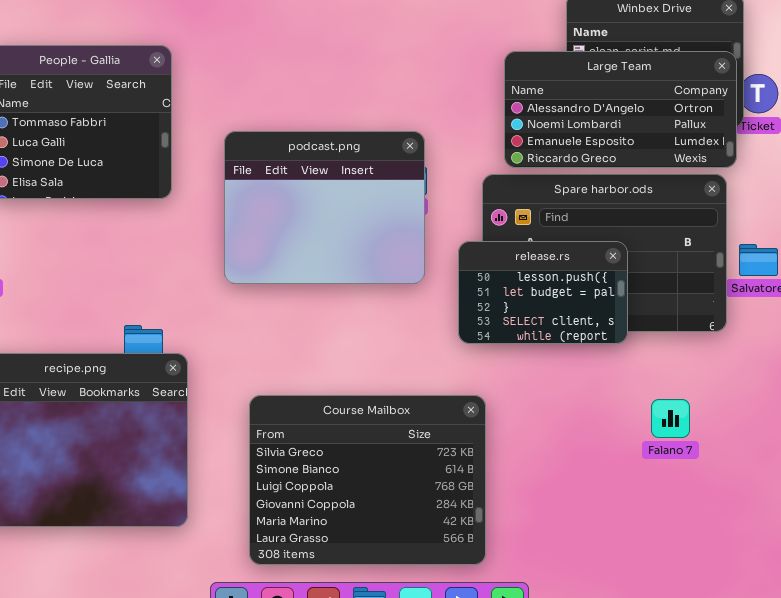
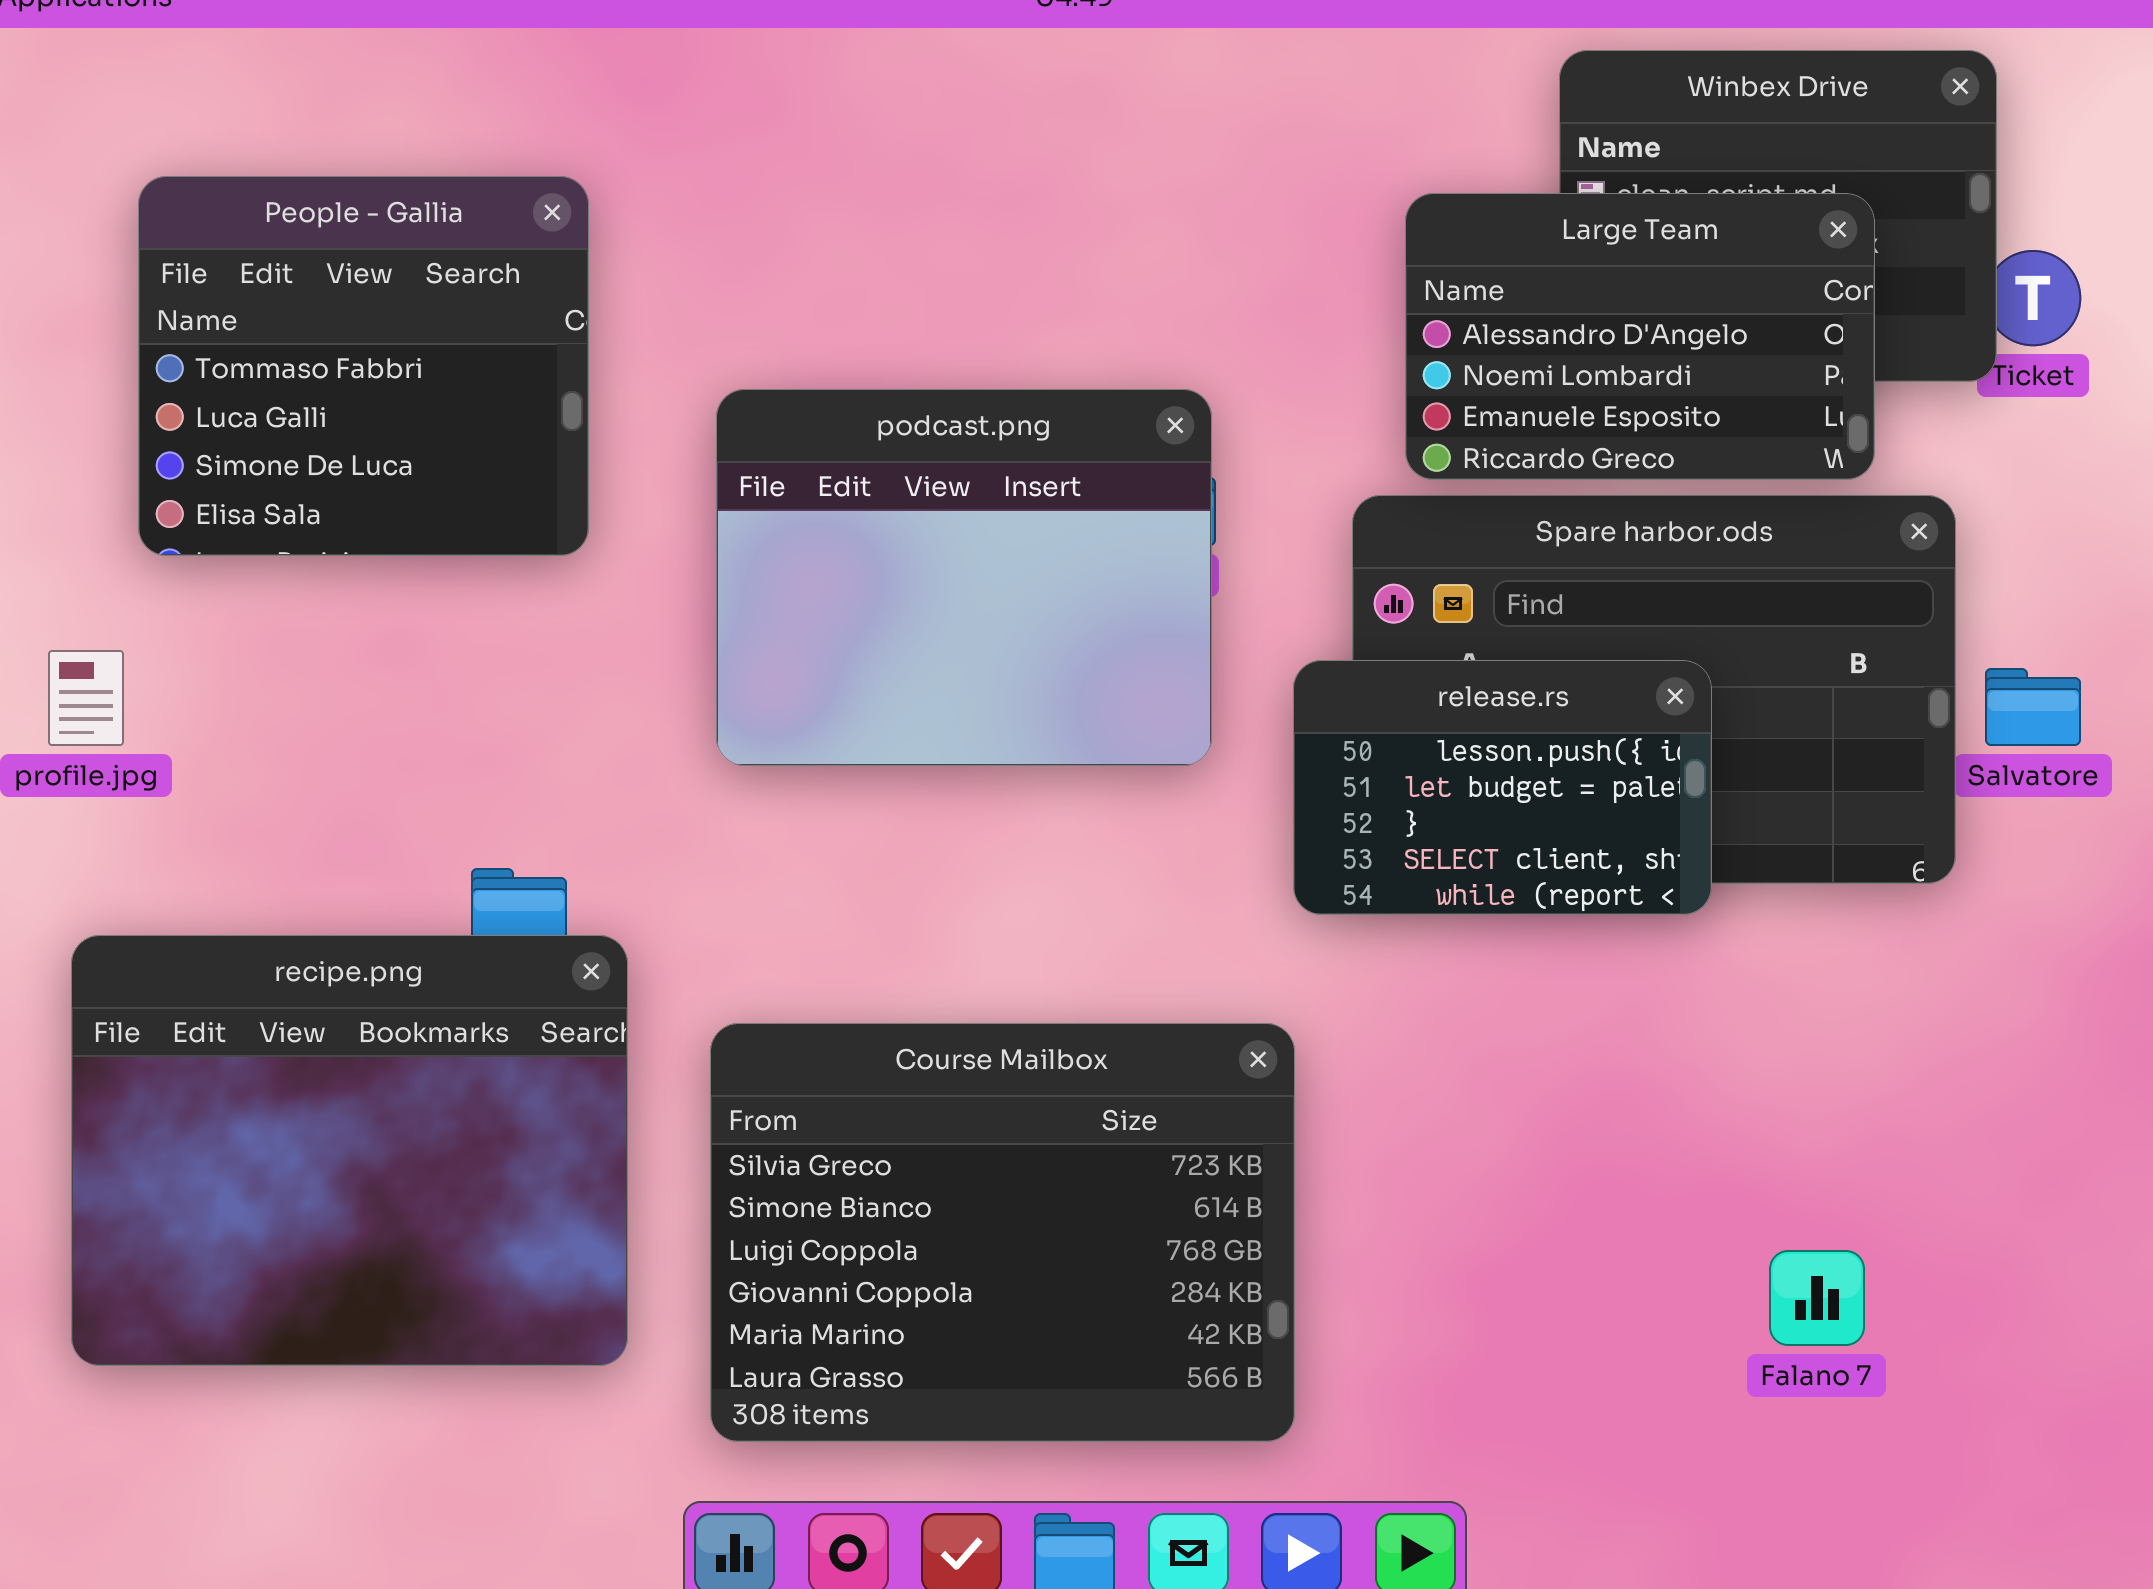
Large Team: [504,51,737,168] -> [1405,193,1875,480], resized
Course Mailbox: [249,395,486,565] -> [710,1023,1295,1442], moved
Falano 7: [651,399,690,438] -> [1769,1250,1865,1346], moved

